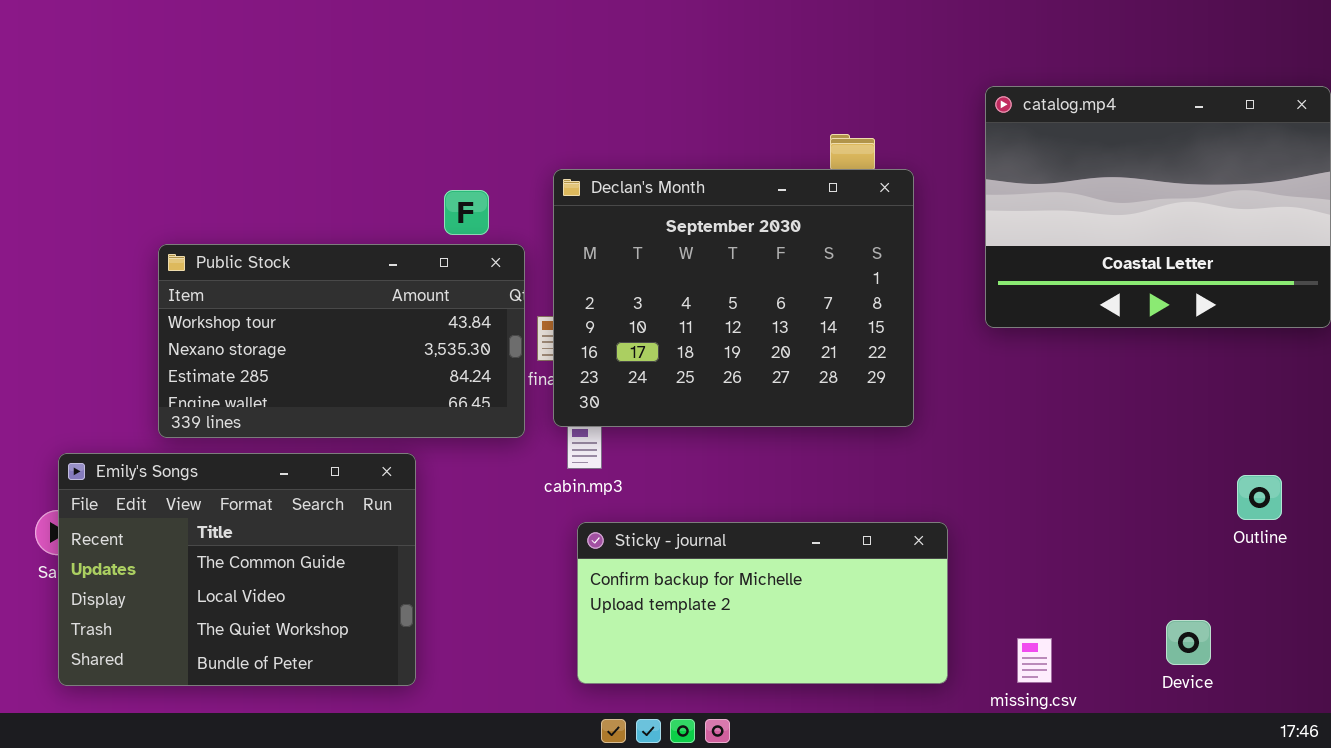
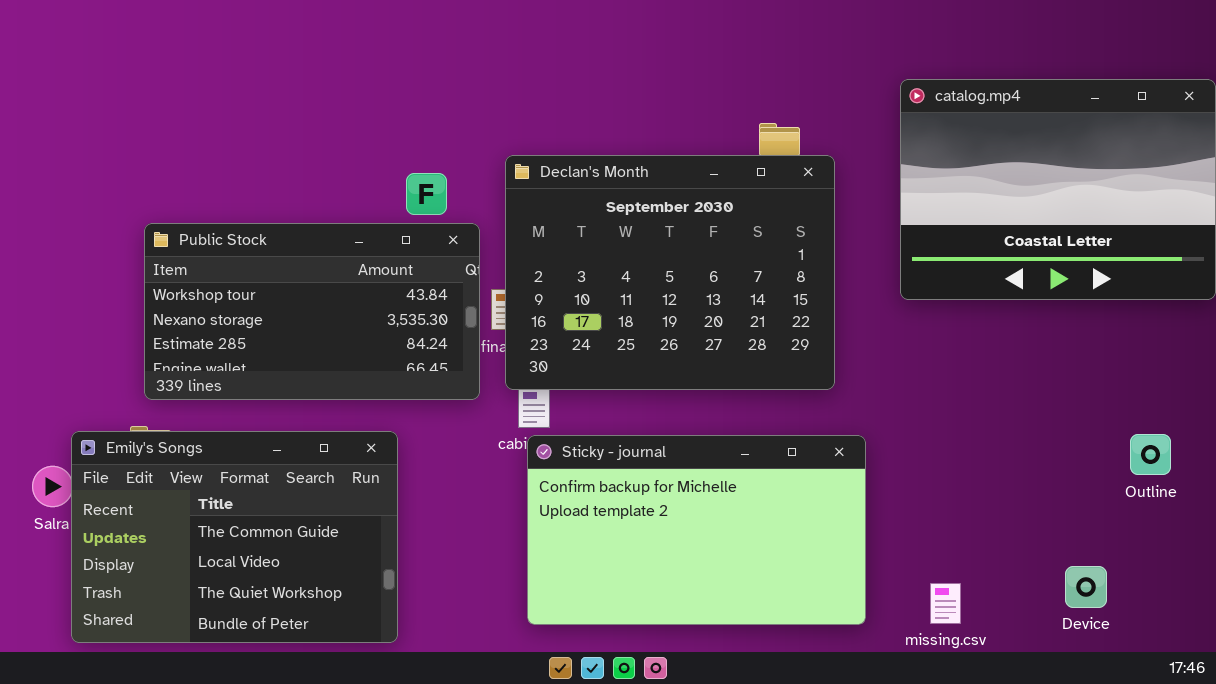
Emily's Songs: [58,453,416,686] -> [71,431,398,643], moved
Sticky - journal: [577,522,948,684] -> [527,435,866,625], resized

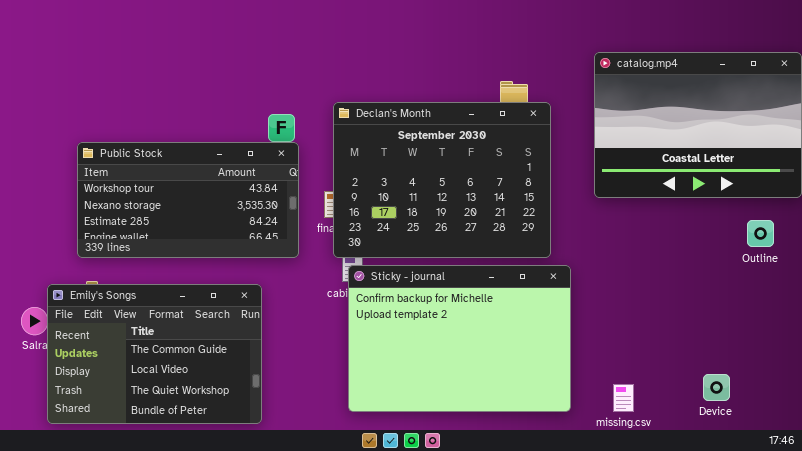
Public Stock: [144,223,480,400] -> [77,142,299,258], moved
Outline: [1130,434,1171,475] -> [747,220,774,247], moved
Sticky - journal: [527,435,866,625] -> [348,265,571,412], resized

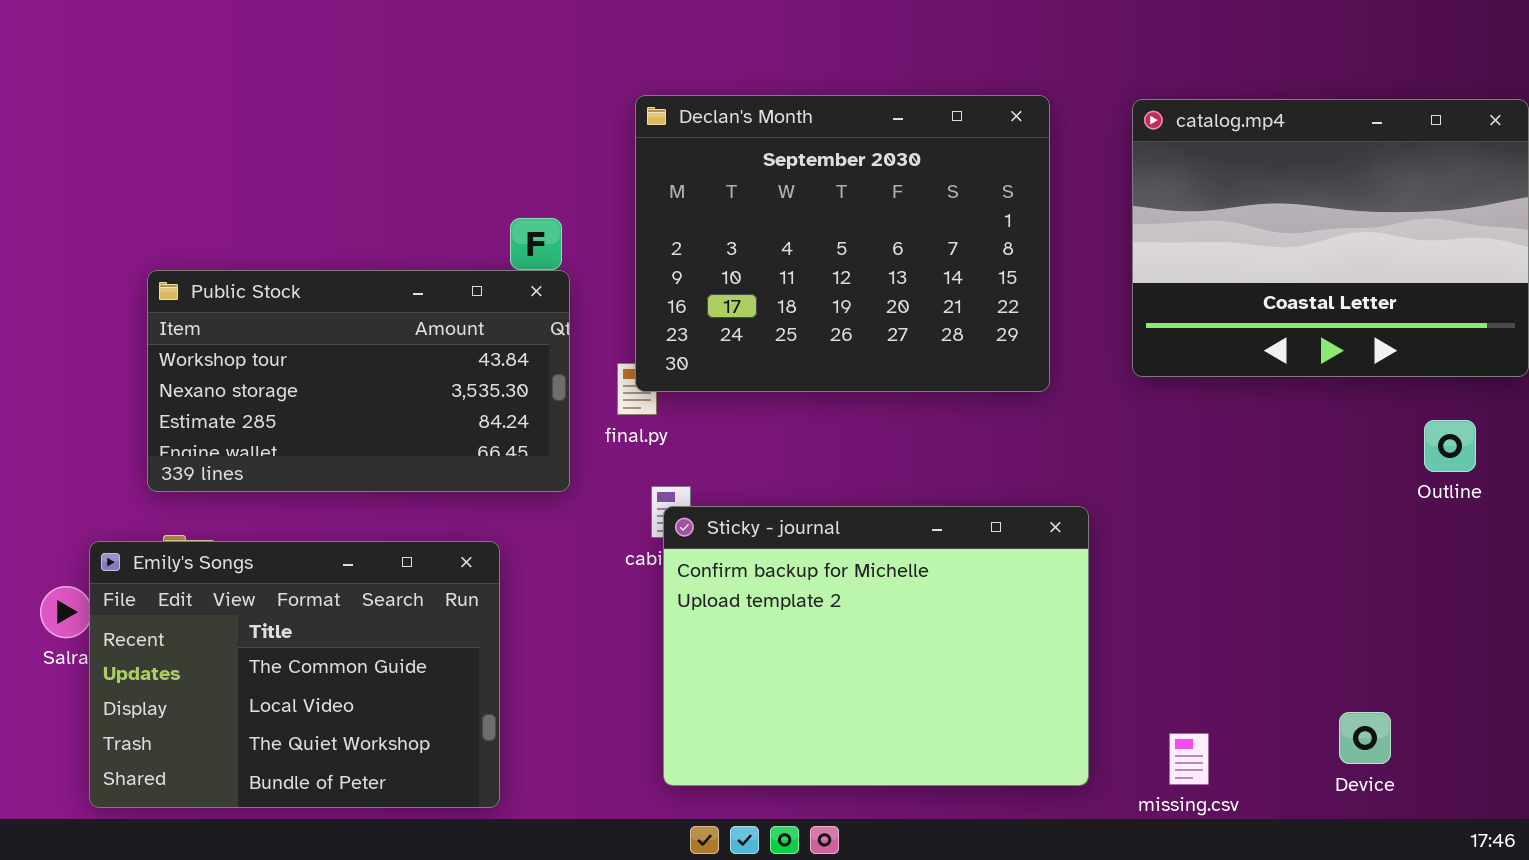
Declan's Month: [333,102,551,258] -> [635,95,1050,392], moved

